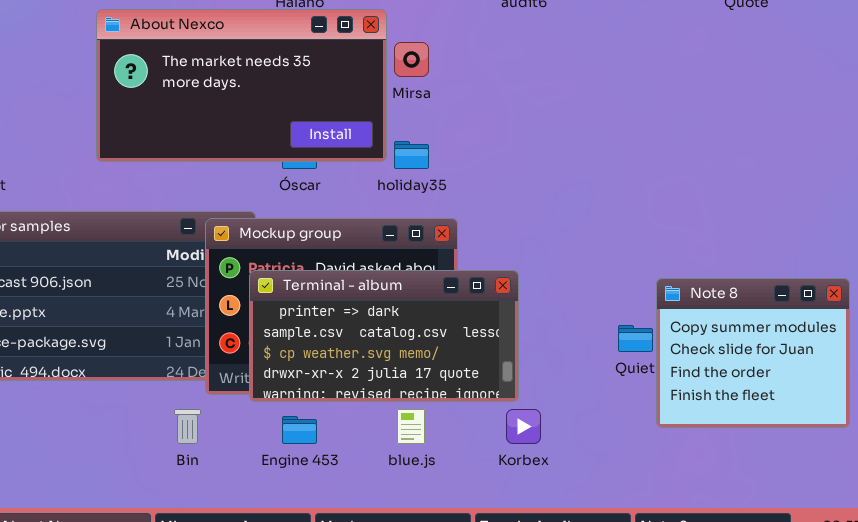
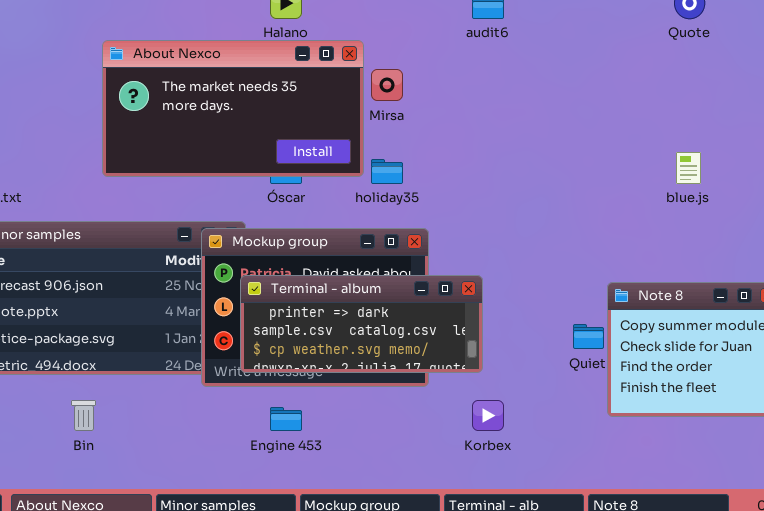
Terminal - album: [249,270,519,402] -> [240,275,483,373], resized
Bin: [174,409,201,444] -> [71,400,96,431], moved
blue.js: [397,409,425,444] -> [676,152,701,184], moved

